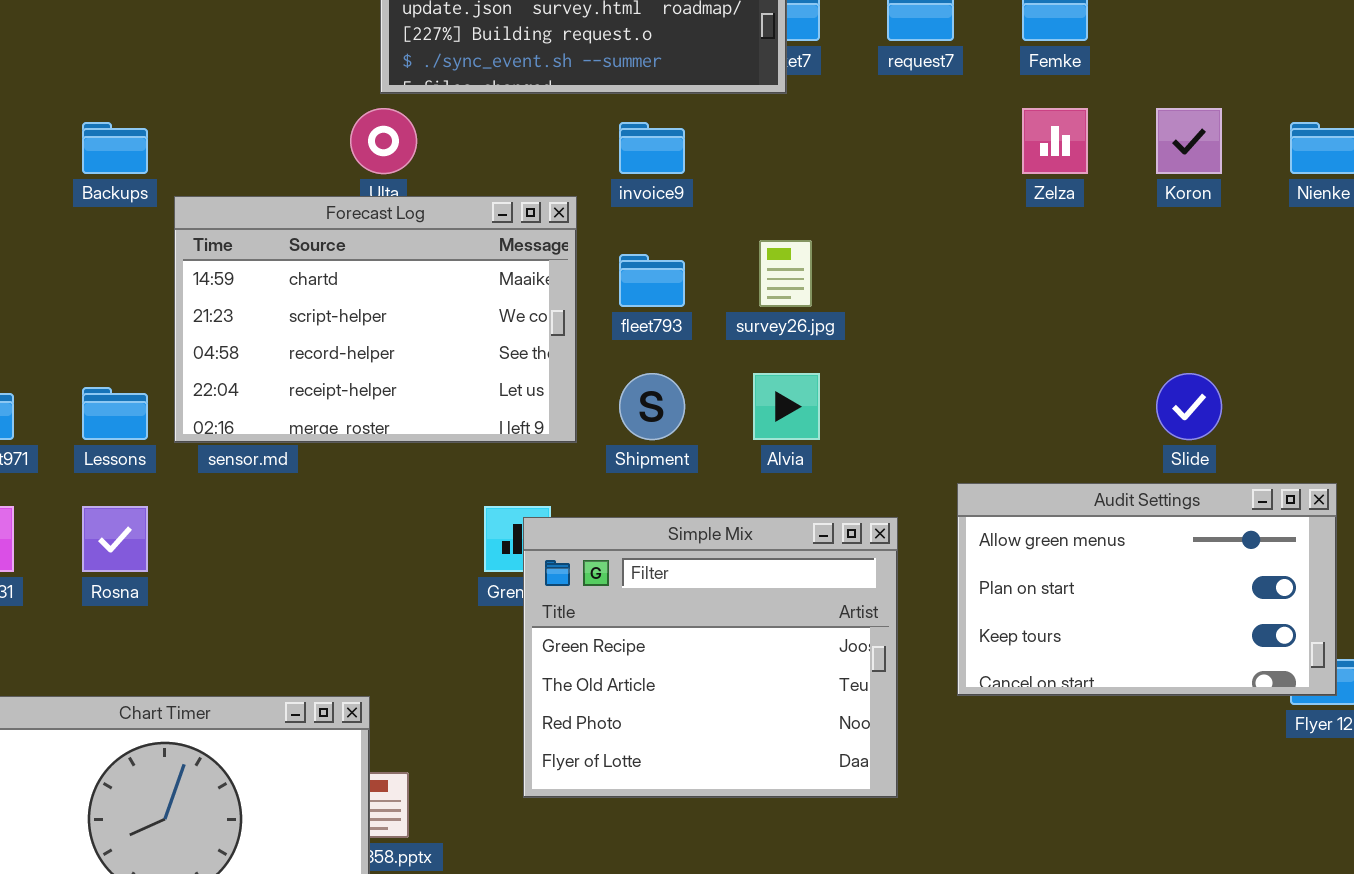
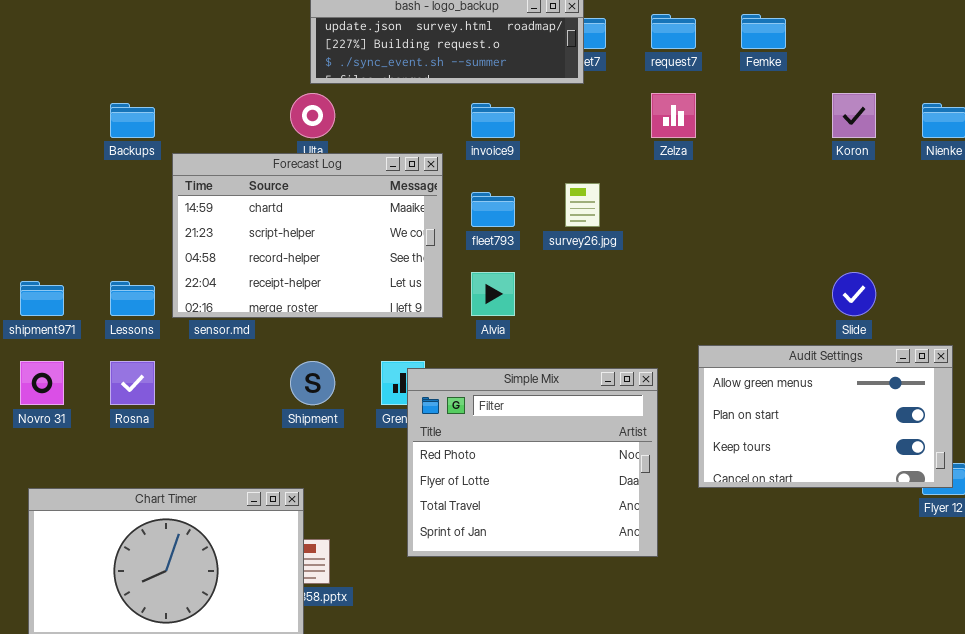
Zelza: [1022,108,1088,174] -> [651,93,696,138], moved
Shipment: [619,373,685,440] -> [290,361,335,405], moved
Alvia: [753,373,820,440] -> [471,272,515,316], moved
Simple Mix: [523,517,898,798] -> [407,368,658,557], scrolled down 2 rows

